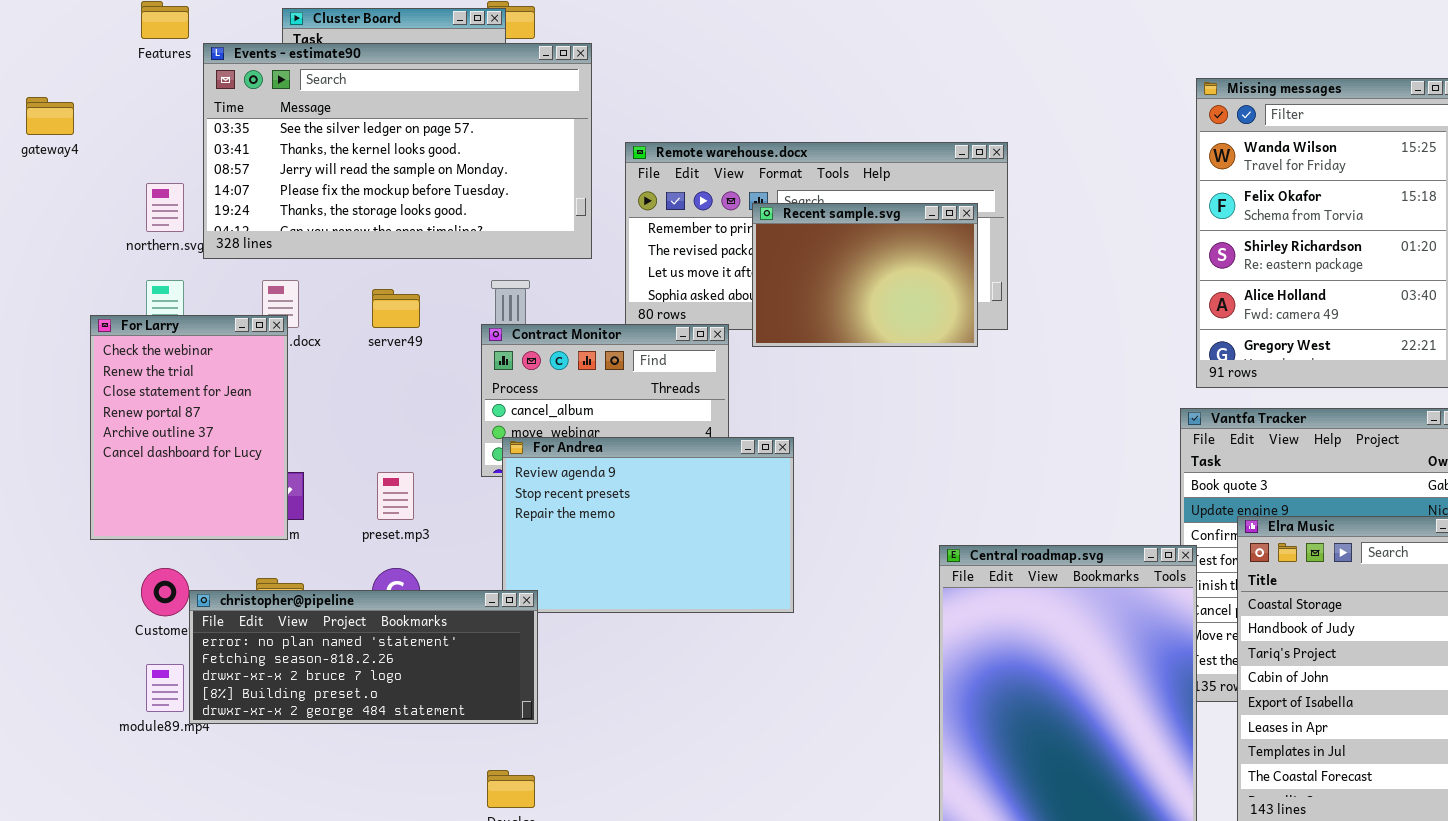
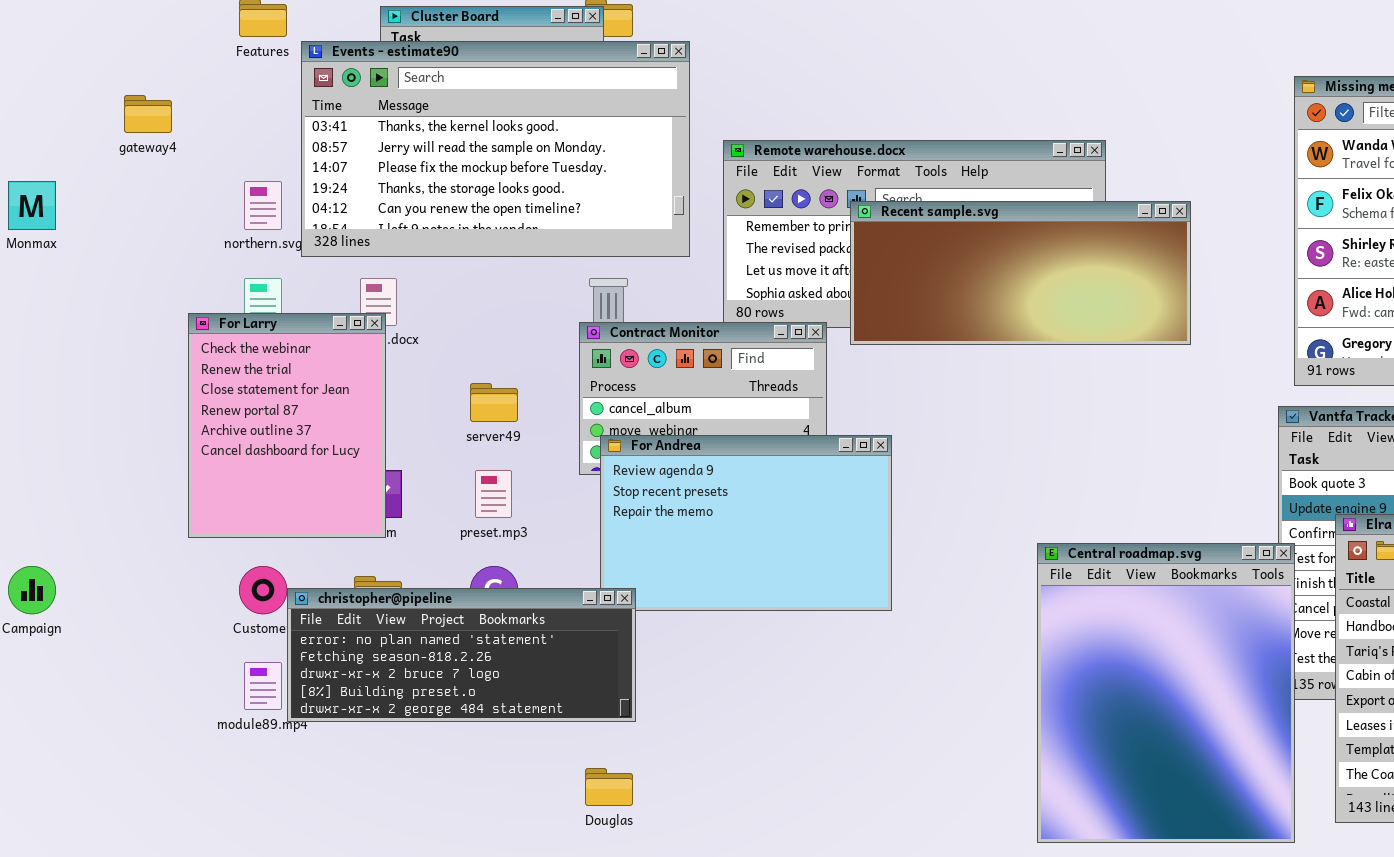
Events - estimate90: [203,43,592,259] -> [301,41,690,257], scrolled down 1 row
Recent sample.svg: [752,203,978,347] -> [850,201,1191,345], resized
server49: [372,289,420,328] -> [470,383,518,422], moved

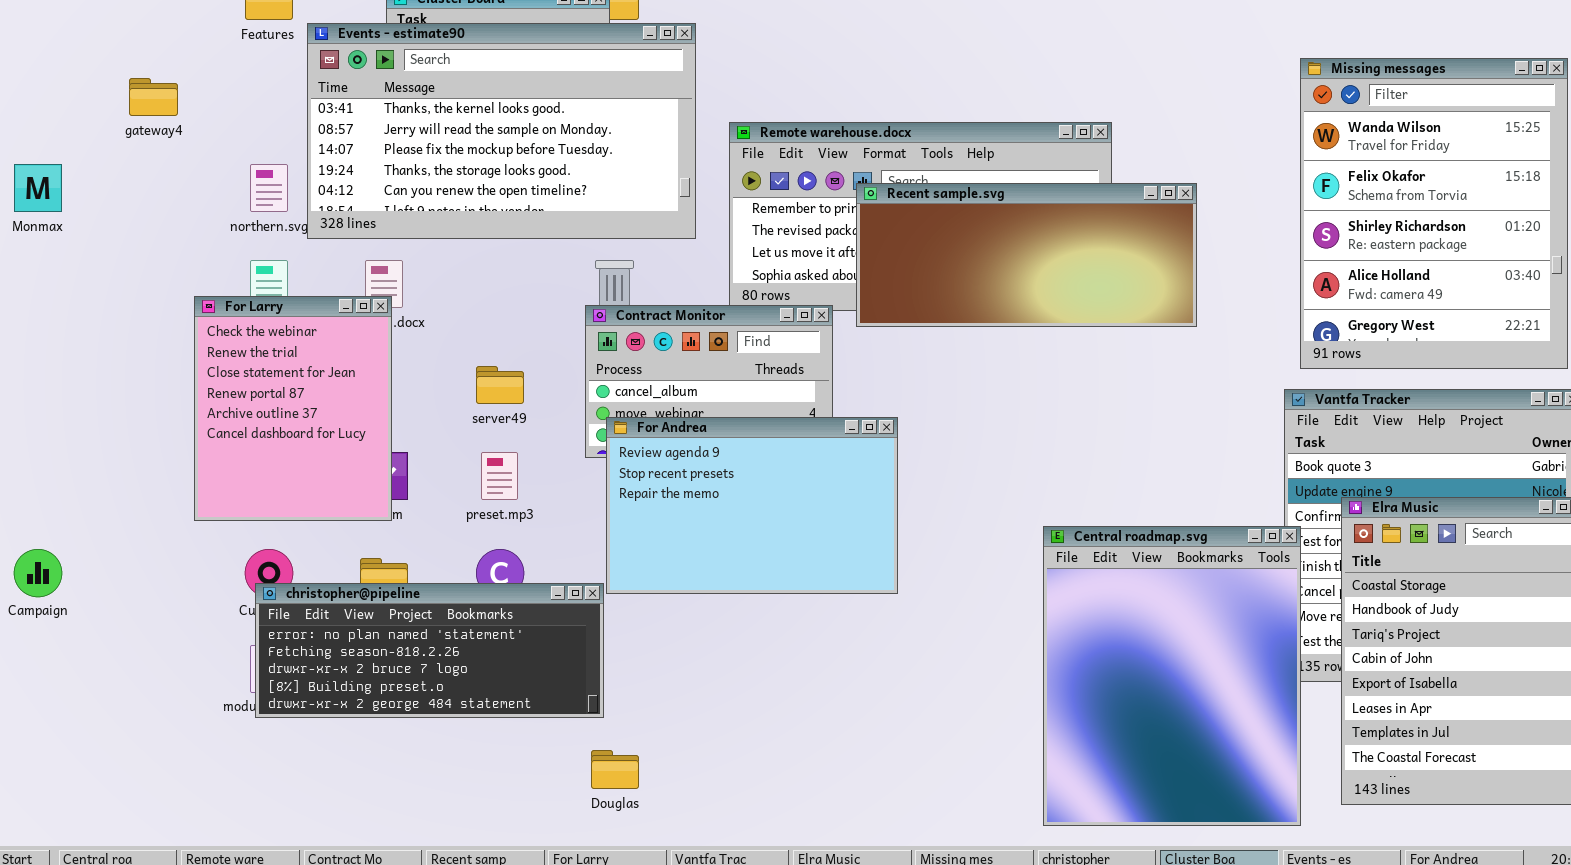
christopher@pipeline: [287,588,636,722] -> [255,583,604,718], moved

